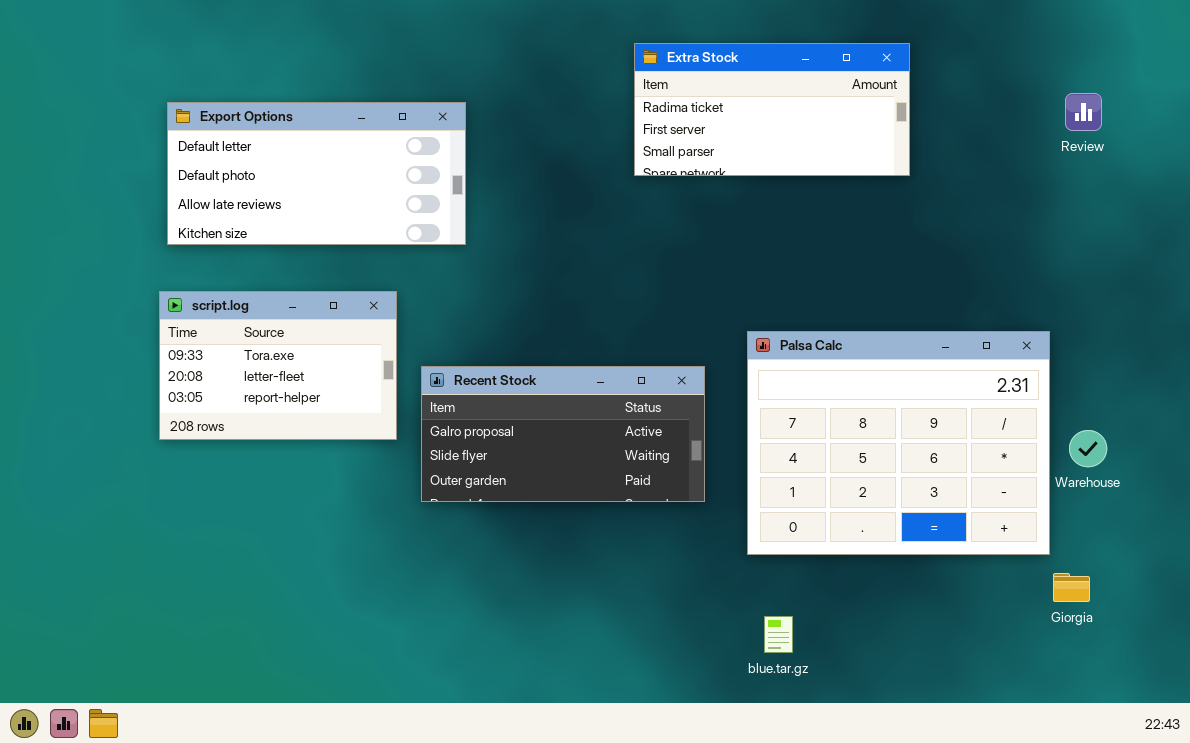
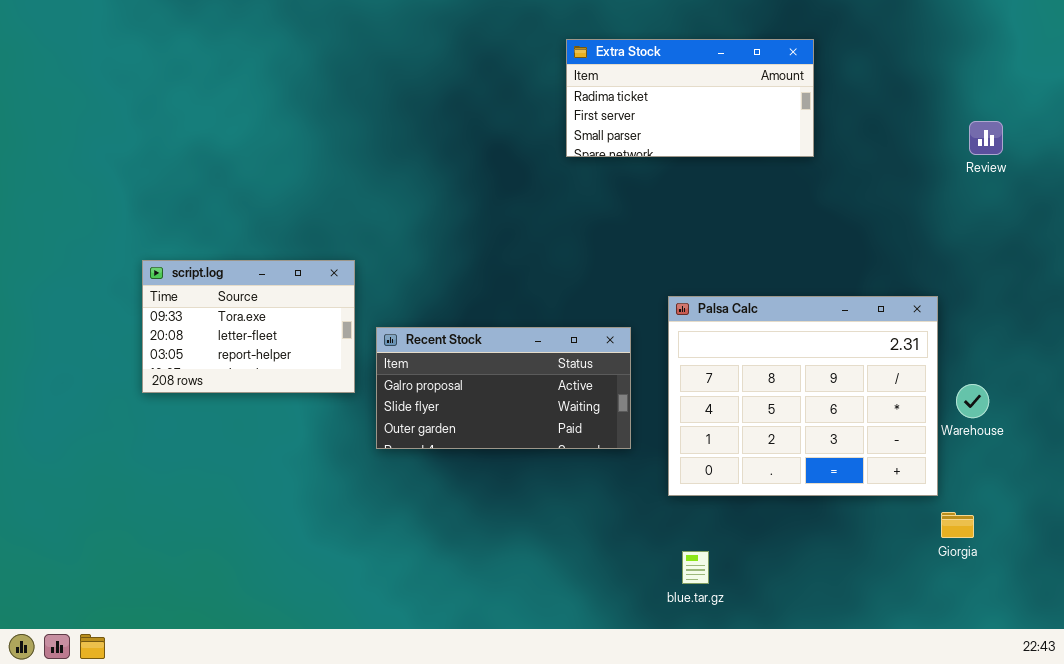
Review: [1065,93,1102,131] -> [969,121,1003,155], moved
Export Options: [167,102,466,245] -> none, closed

